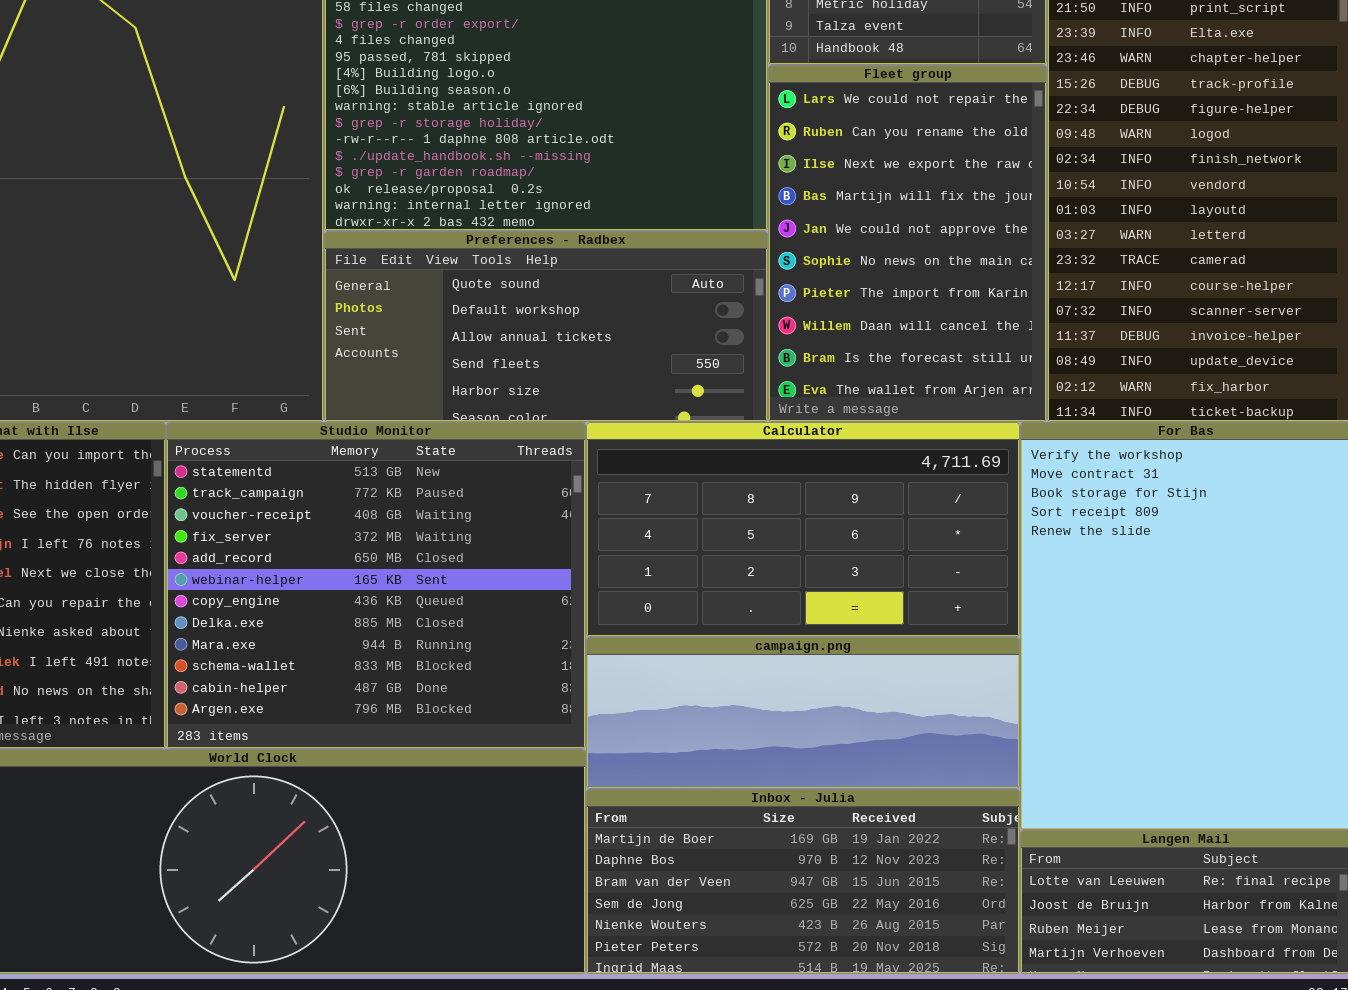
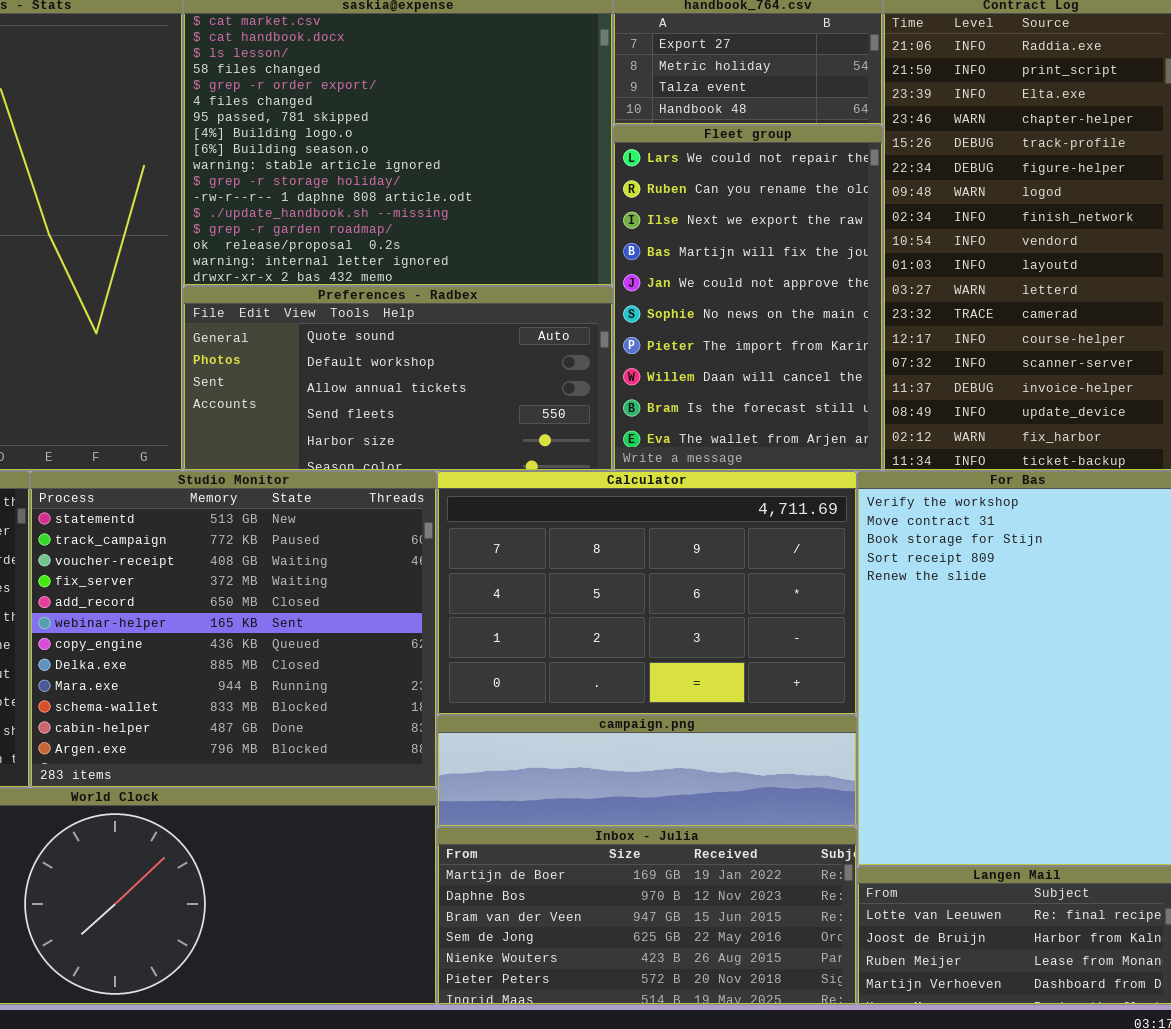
Calculator: [586,422,1020,637] -> [437,471,857,715], resized
campaign.png: [586,637,1020,789] -> [437,715,857,827], resized

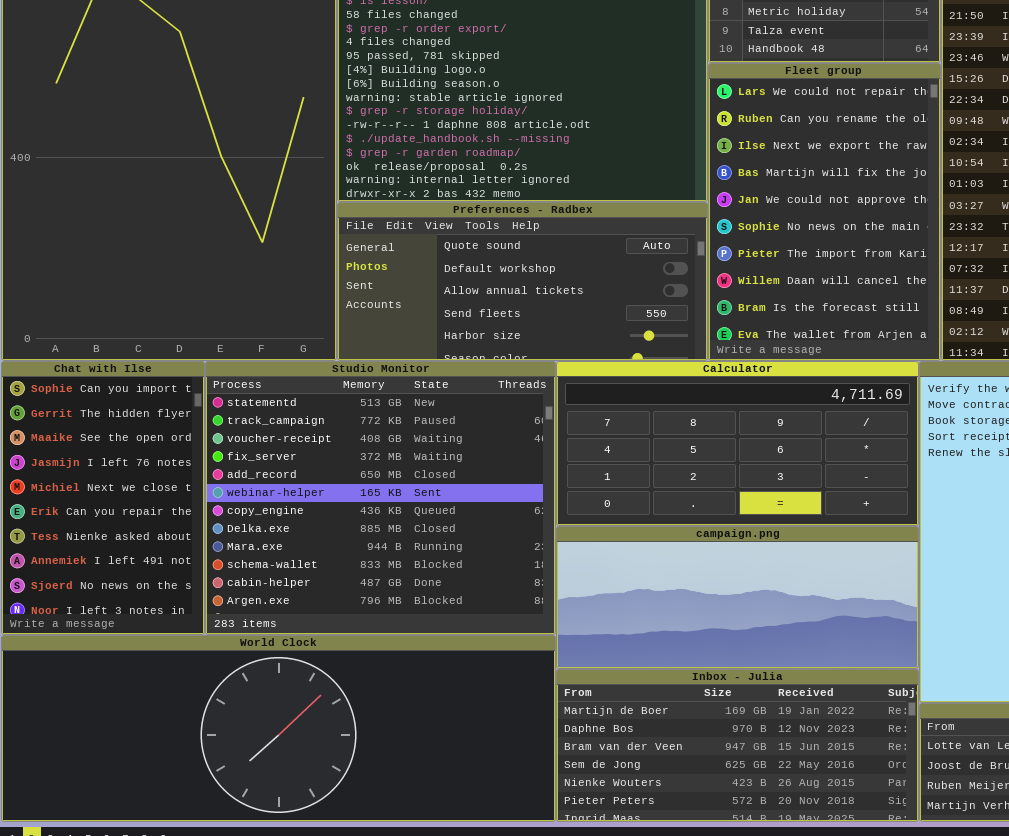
Calculator: [437,471,857,715] -> [556,361,919,526], resized
campaign.png: [437,715,857,827] -> [556,526,919,669], resized

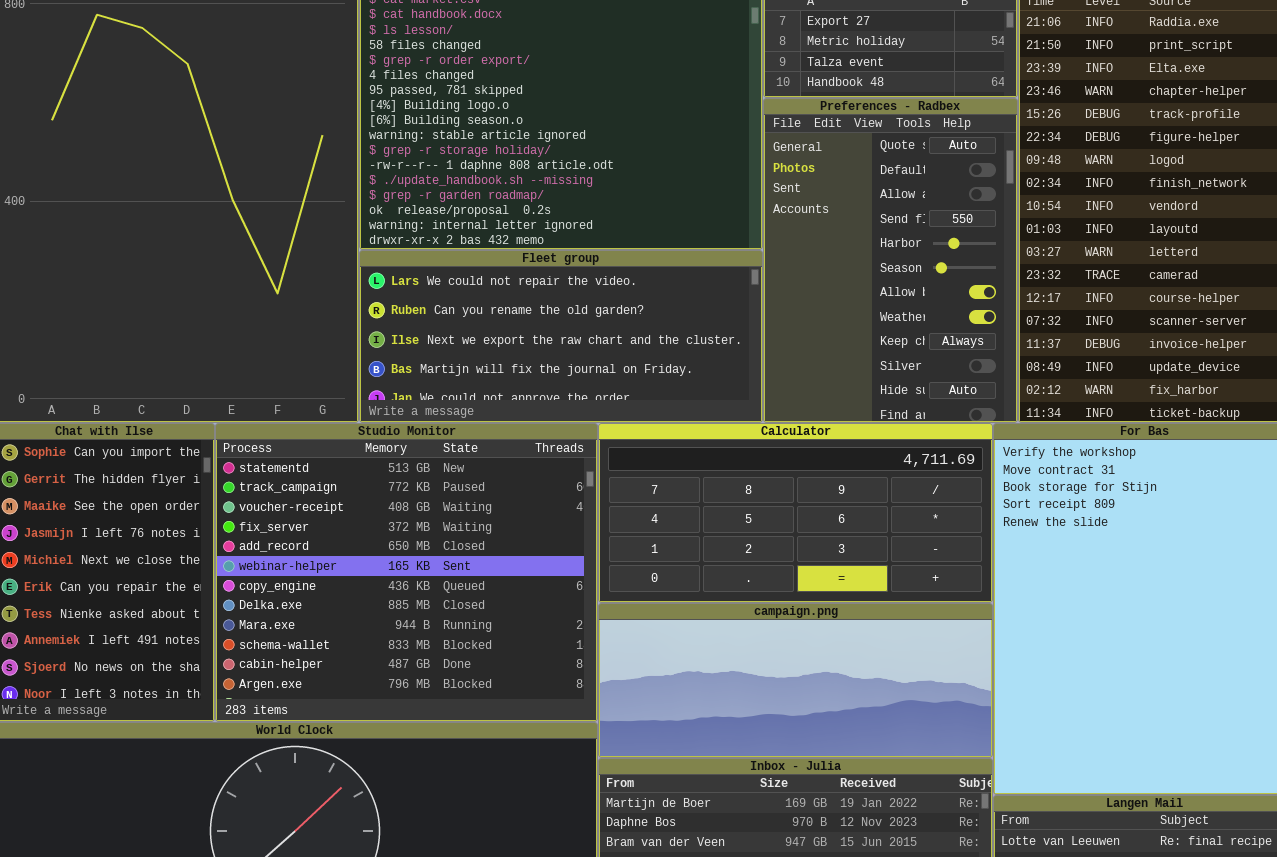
Fleet group: [708,63,941,361] -> [359,250,763,423], moved, resized
Preferences - Radbex: [337,202,708,361] -> [763,98,1018,423], moved, resized

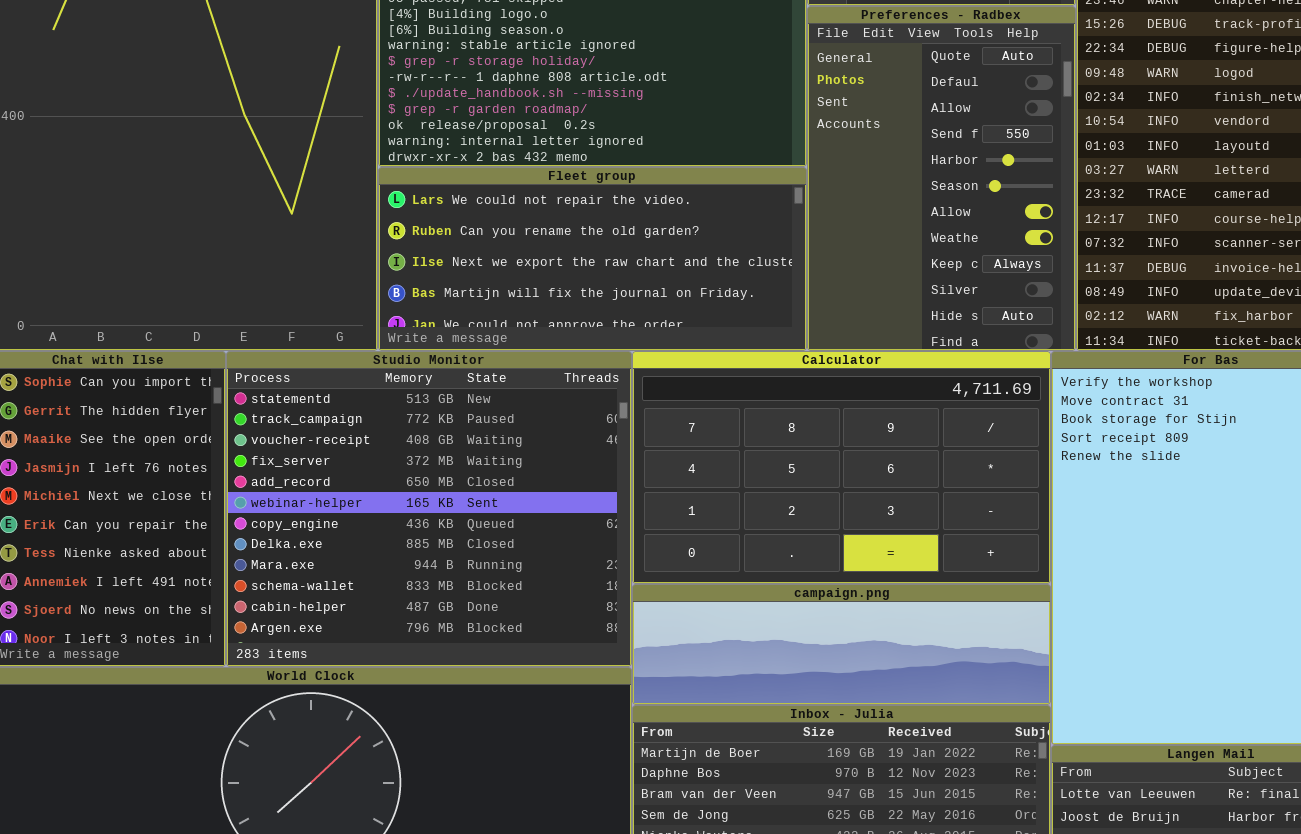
Calculator: [598,423,993,603] -> [632,351,1051,584], resized
campaign.png: [598,603,993,758] -> [632,584,1051,705], resized

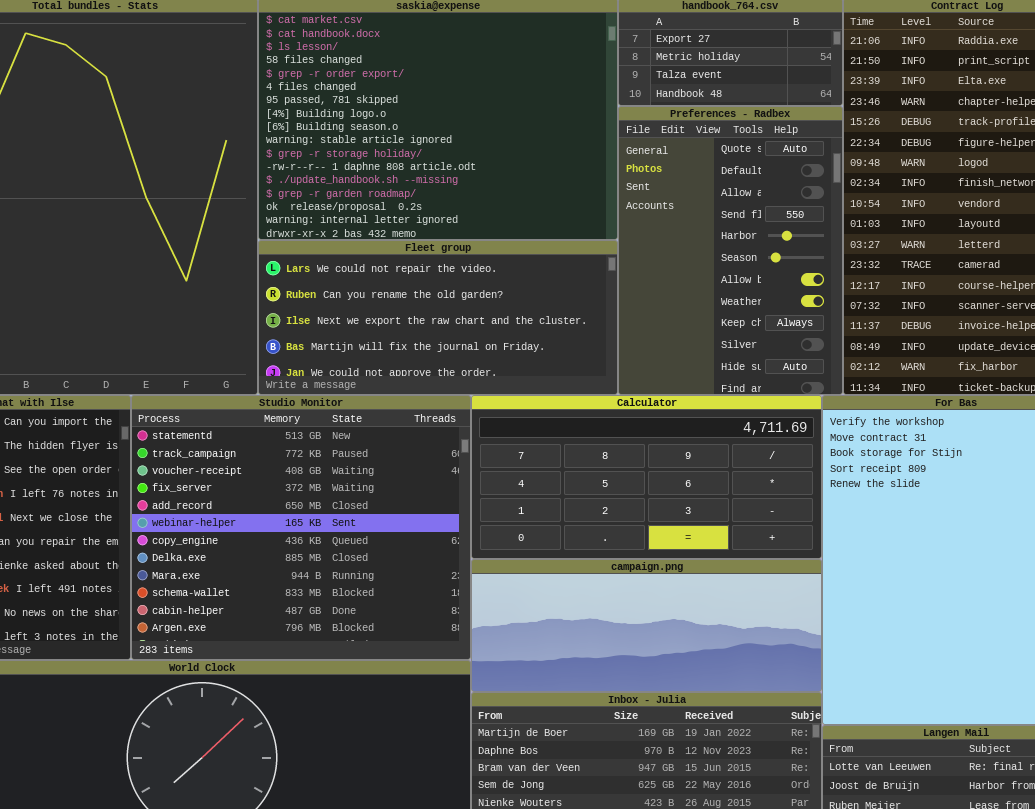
Calculator: [632,351,1051,584] -> [471,395,822,559], resized
campaign.png: [632,584,1051,705] -> [471,559,822,692], resized

